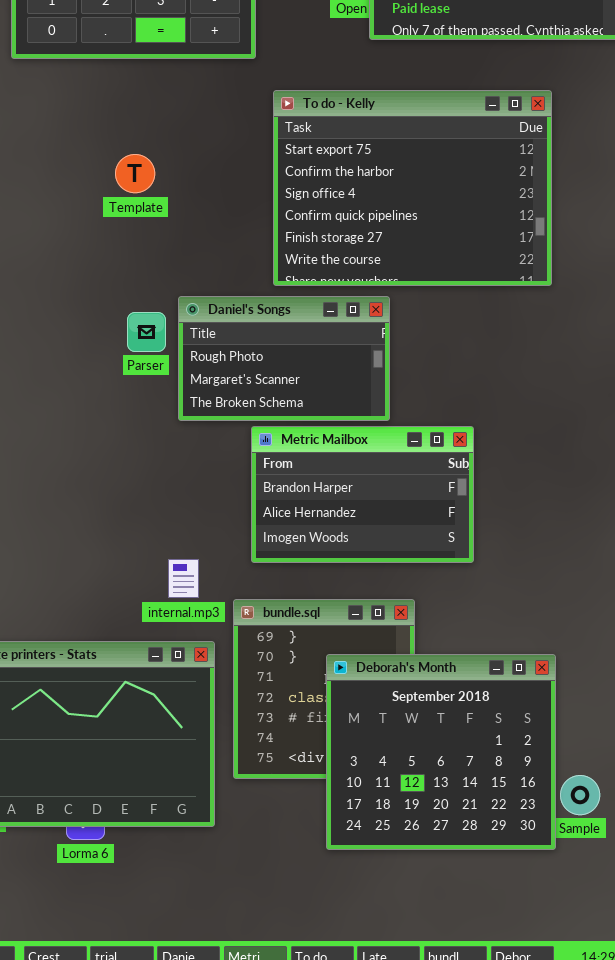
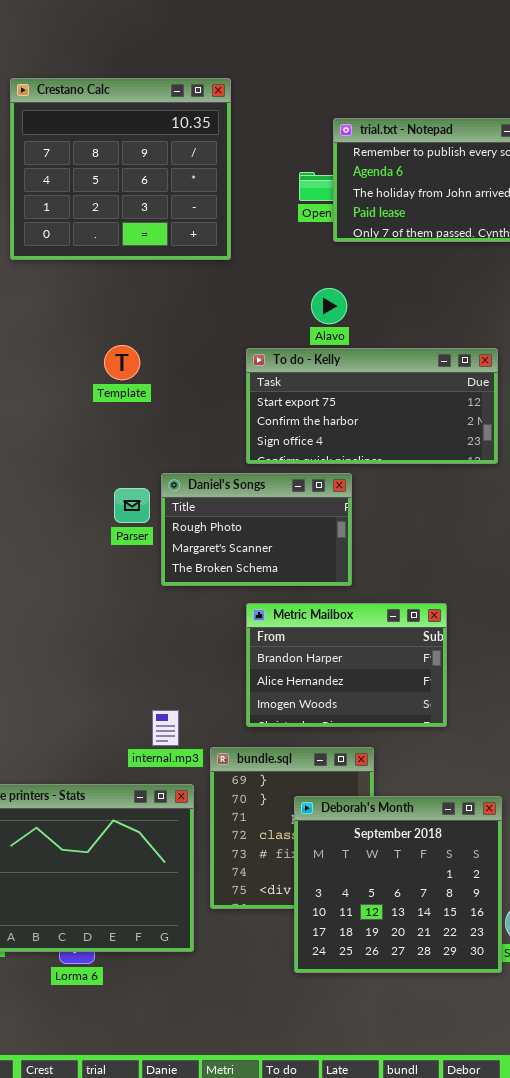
To do - Kelly: [273,90,552,286] -> [246,348,498,464], resized
Metric Mailbox: [251,426,474,563] -> [246,603,447,727], moved

